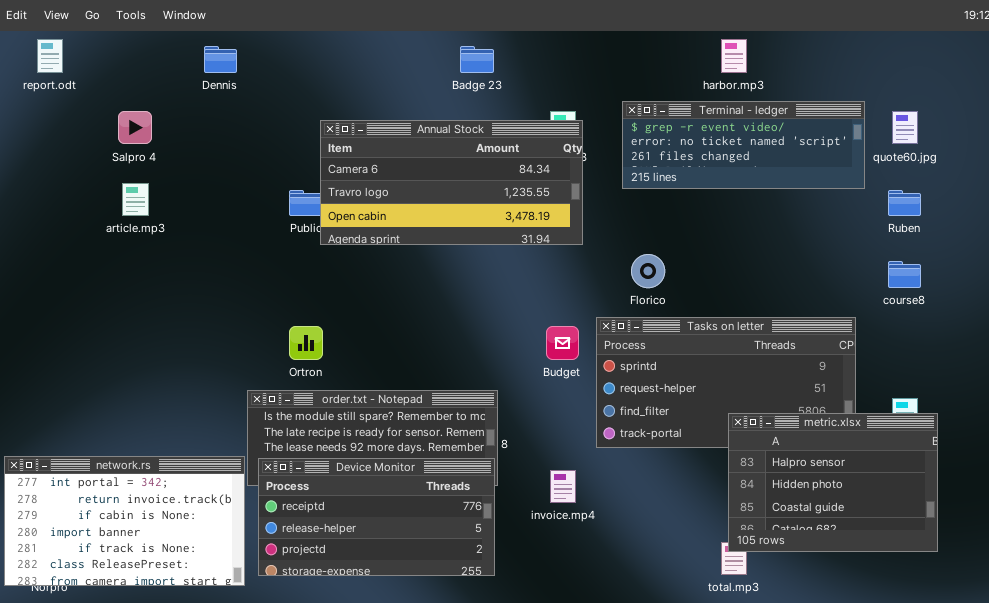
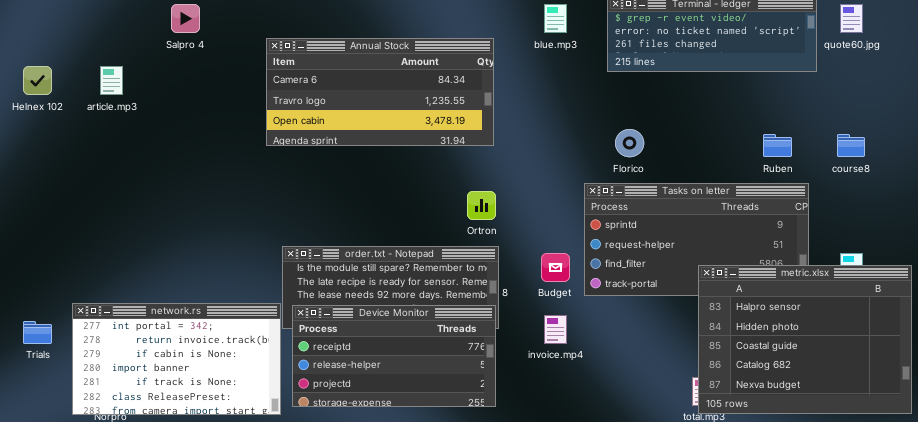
Annual Stock: [320,120,583,245] -> [266,38,494,146], moved
article.mp3: [122,183,149,216] -> [100,66,123,95], moved
Ruben: [888,190,921,216] -> [763,134,792,157], moved
Ortron: [289,326,323,360] -> [467,191,496,220], moved
Budget: [546,326,579,360] -> [541,253,570,282], moved
metric.xlsx: [728,413,938,552] -> [698,265,912,414], resized

